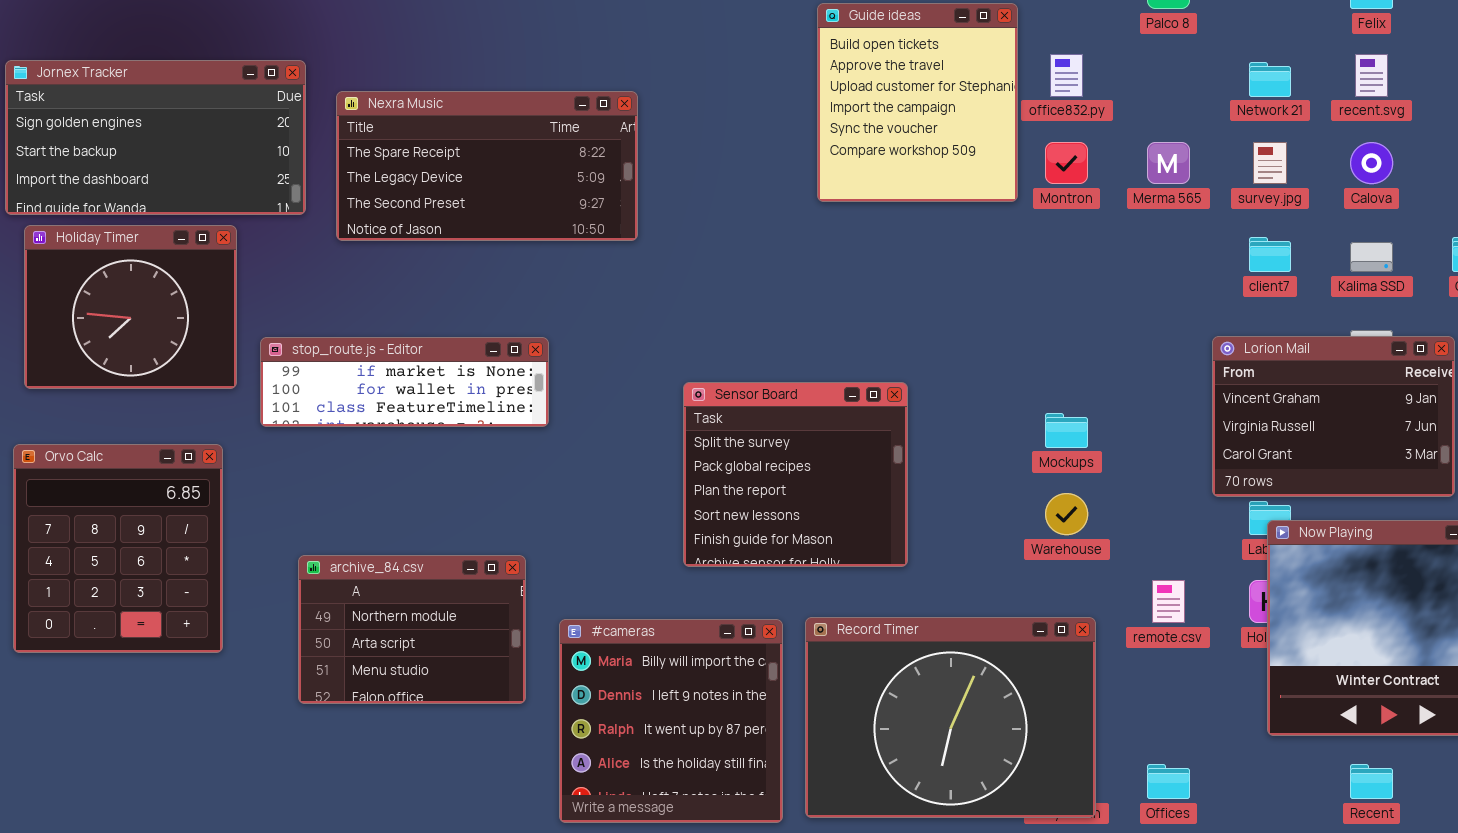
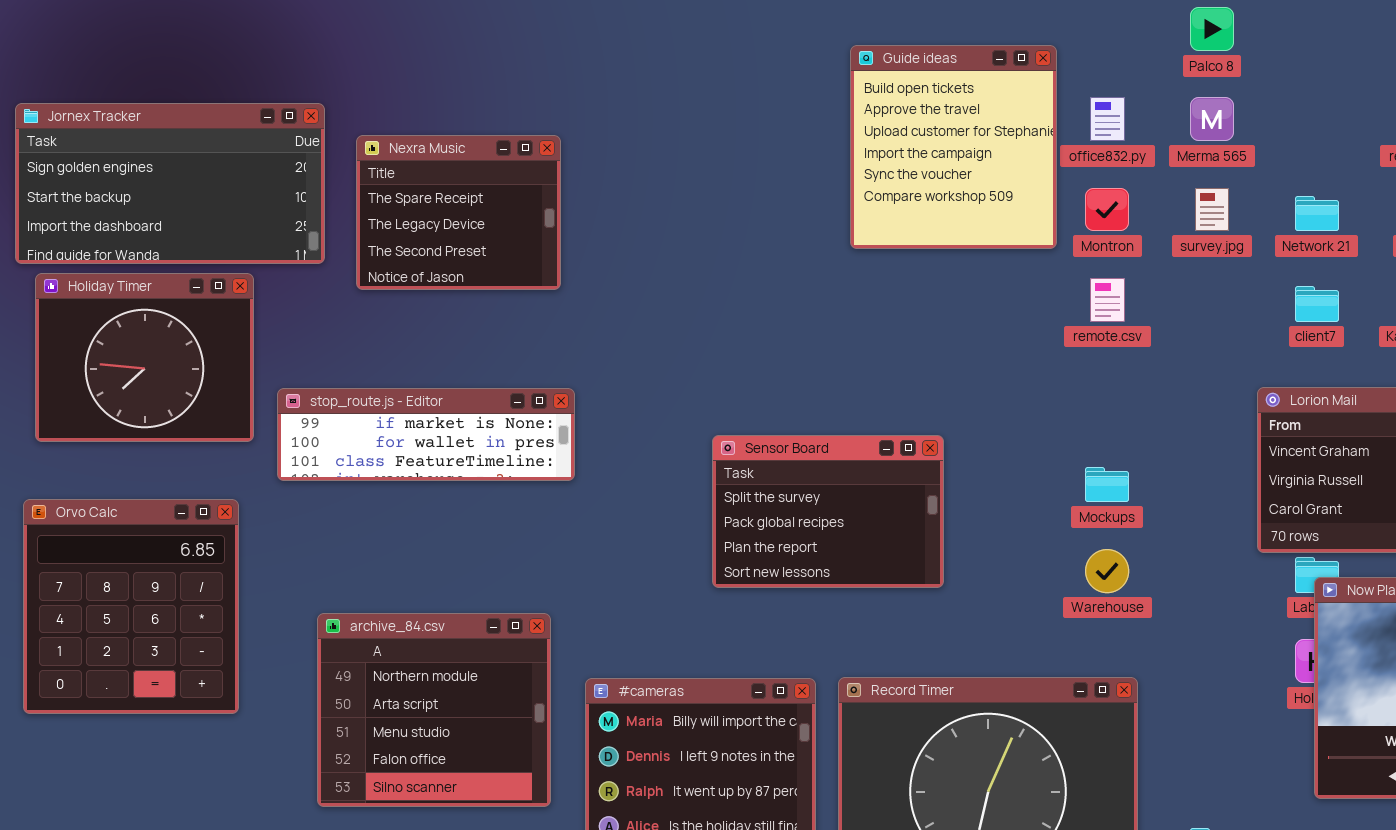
Network 21: [1249,62,1291,97] -> [1295,196,1339,231], moved
Nexra Music: [336,91,638,241] -> [356,135,561,290], resized
Merma 565: [1147,142,1190,184] -> [1190,97,1234,141], moved
survey.jpg: [1253,142,1287,184] -> [1195,188,1229,231], moved
Sensor Board: [683,382,908,567] -> [712,435,944,588], resized
archive_84.csv: [298,555,526,704] -> [317,613,551,807], resized
remote.csv: [1152,580,1185,623] -> [1090,278,1125,322], moved

